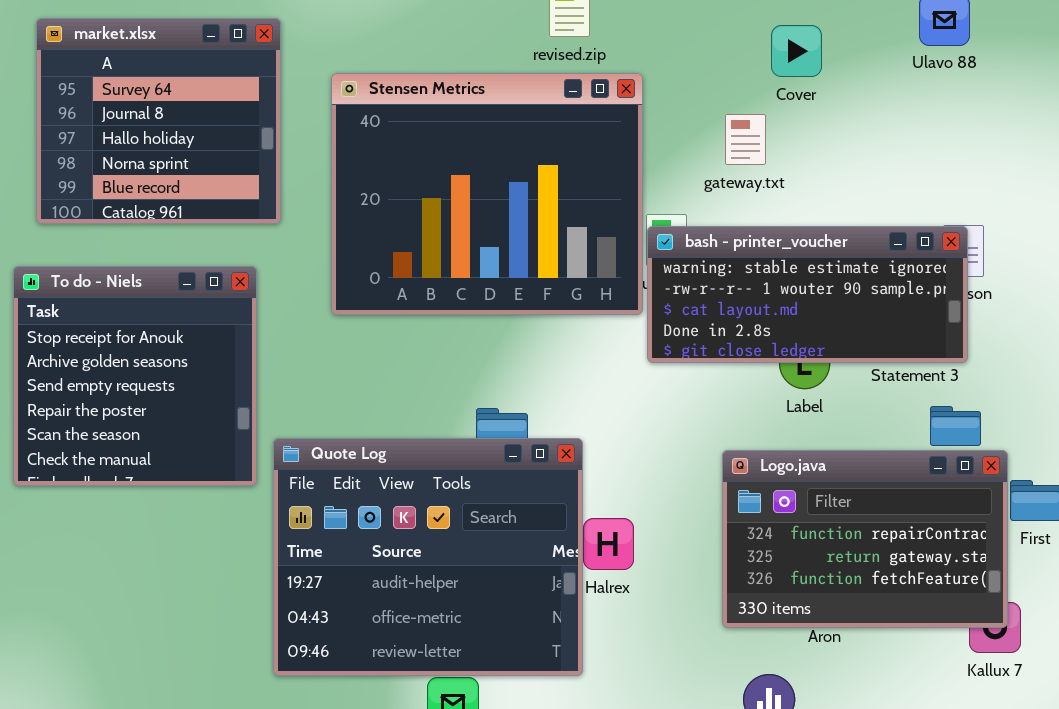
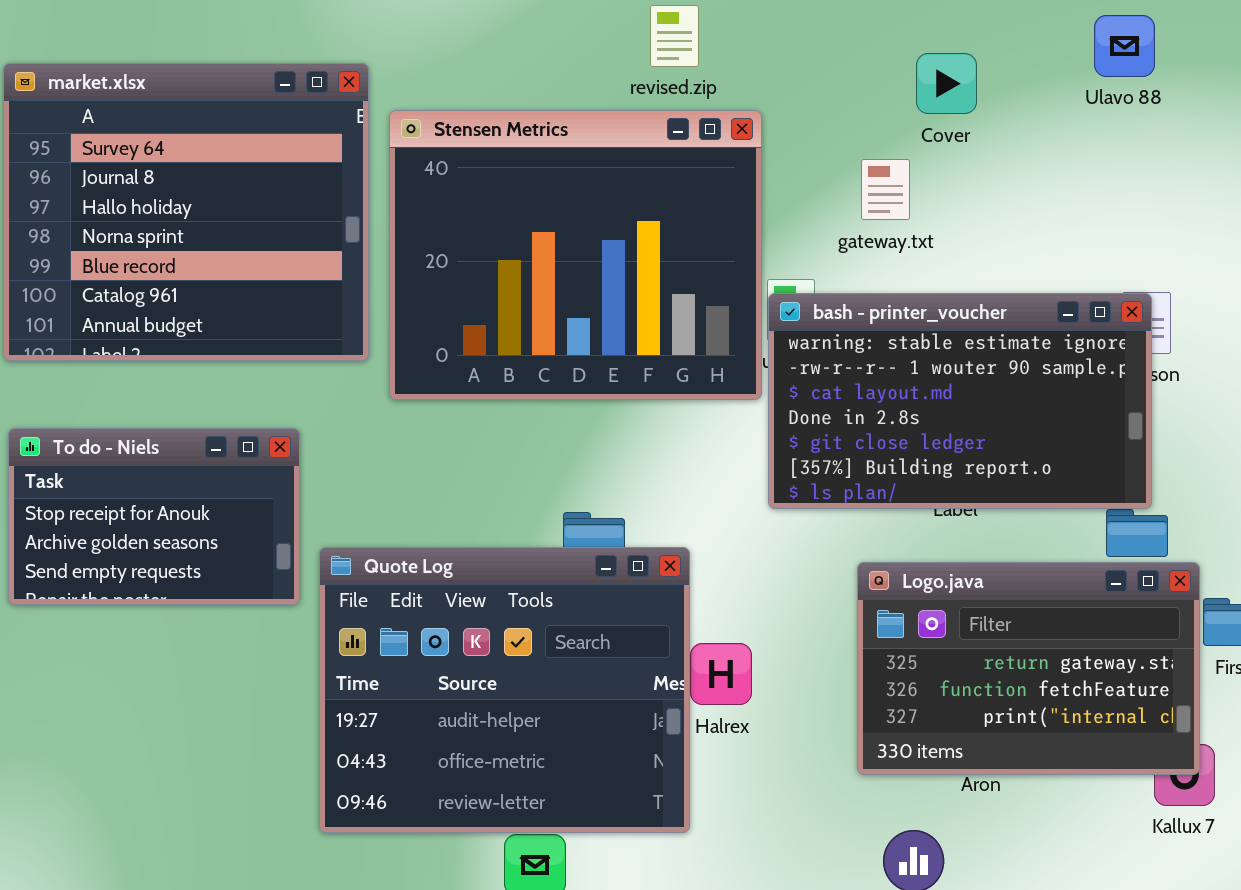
market.xlsx: [36,18,281,224] -> [3,63,369,361], moved, resized
bash - printer_voucher: [647,226,968,363] -> [768,293,1152,509], resized
To do - Niels: [13,266,257,486] -> [8,428,300,605], resized
Logo.java: [722,450,1008,628] -> [857,562,1200,775], scrolled down 1 row

